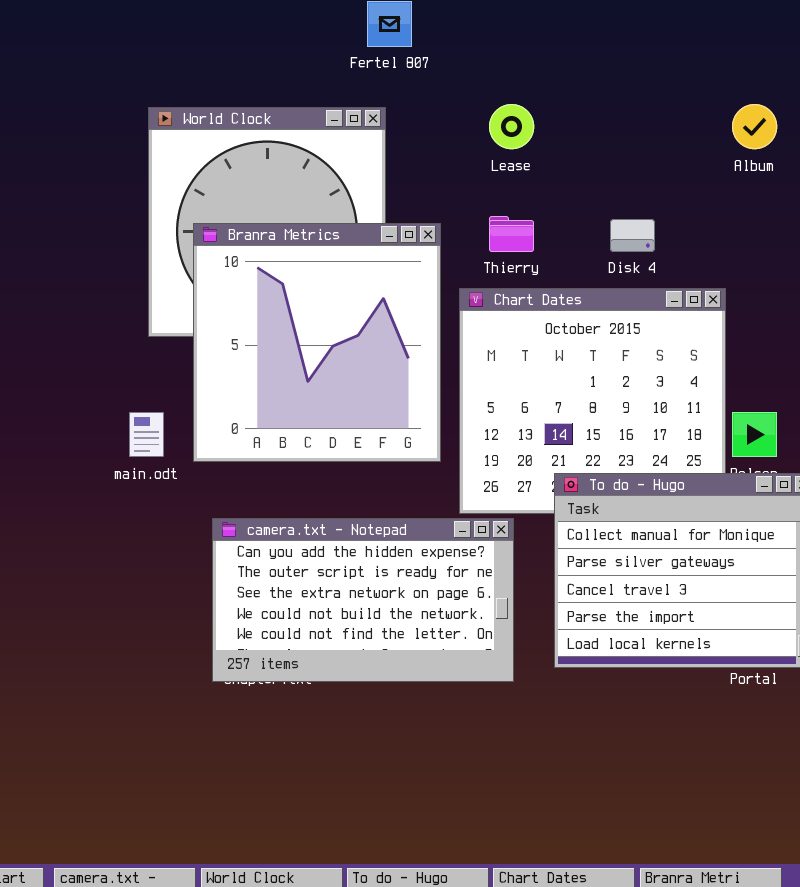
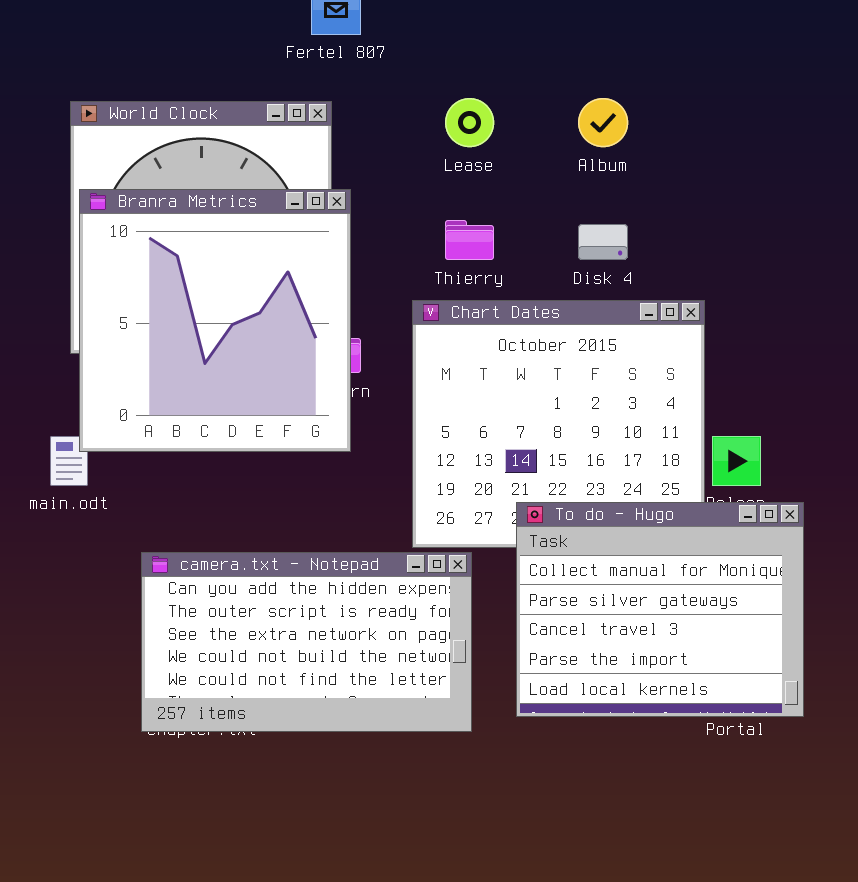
Album: [732,104,777,149] -> [578,98,628,147], moved
Branra Metrics: [193,223,441,462] -> [79,189,351,452], moved

